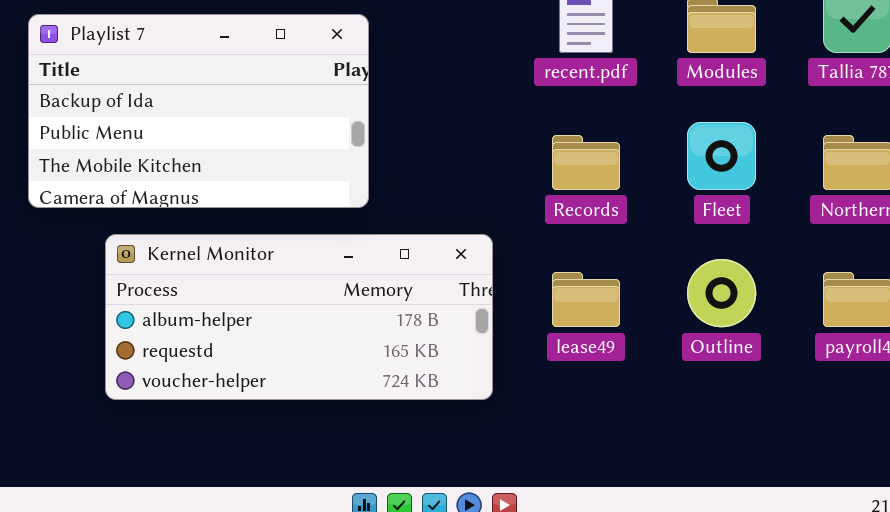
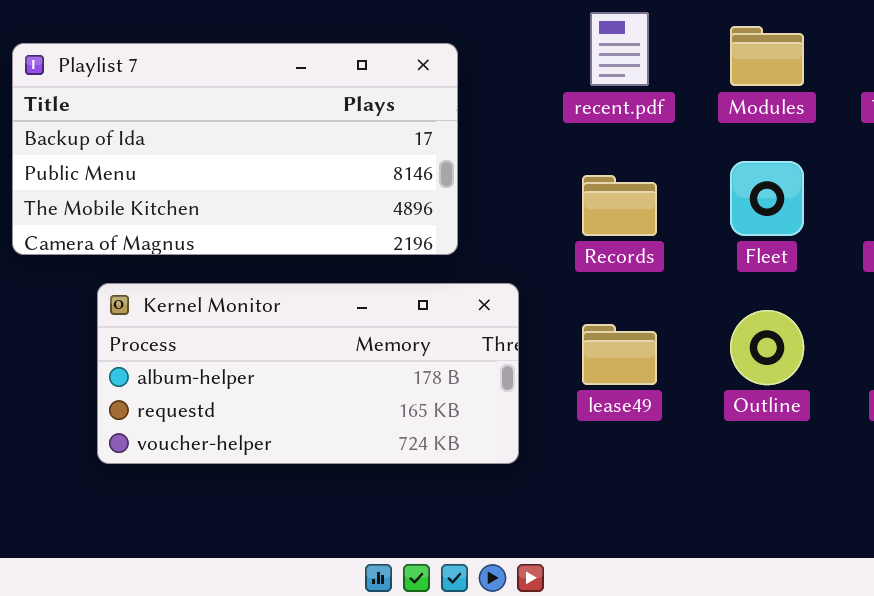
Playlist 7: [28,14,369,208] -> [12,43,458,255], resized

